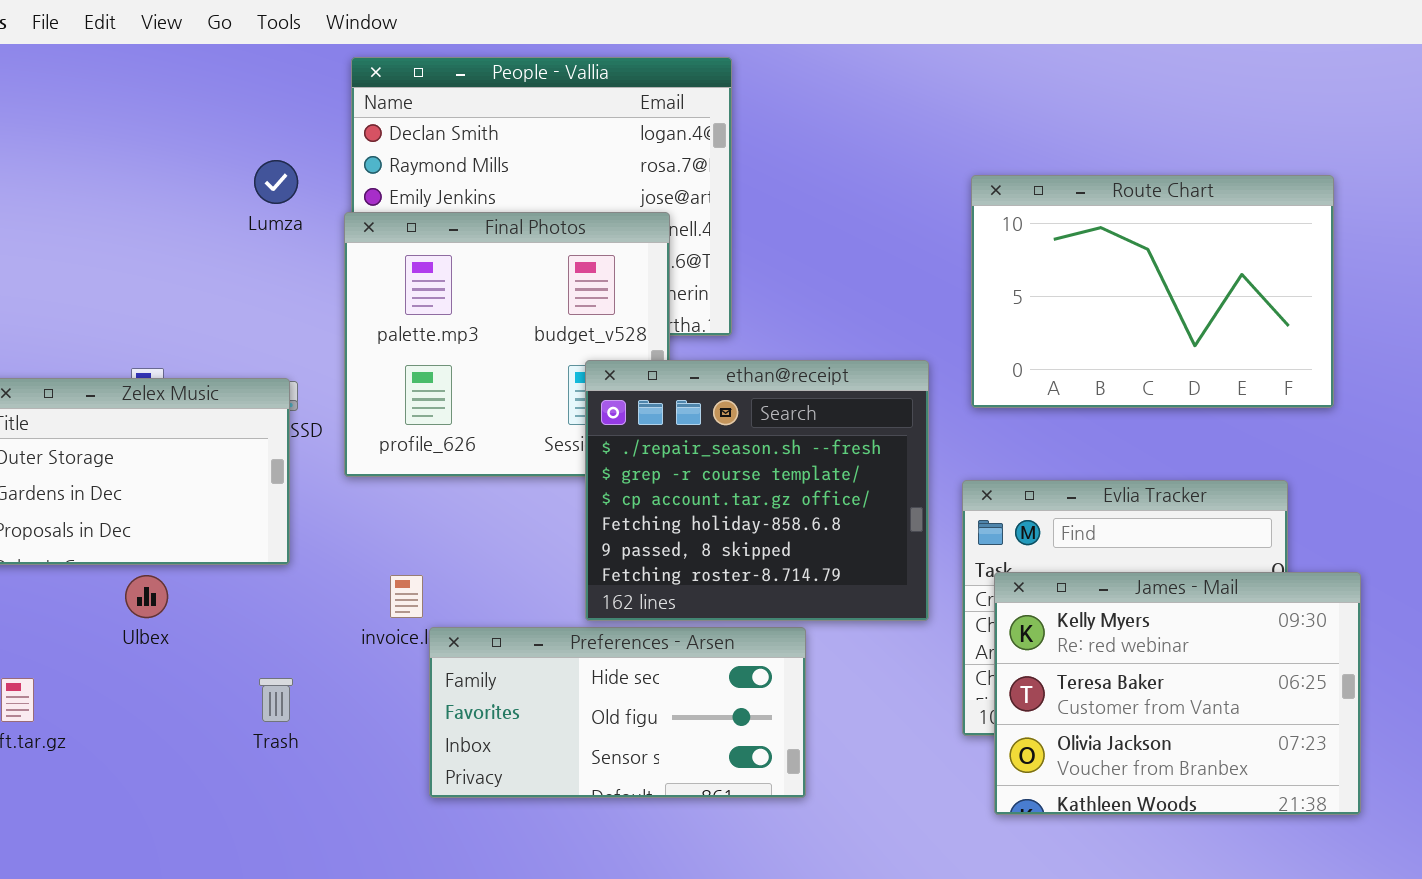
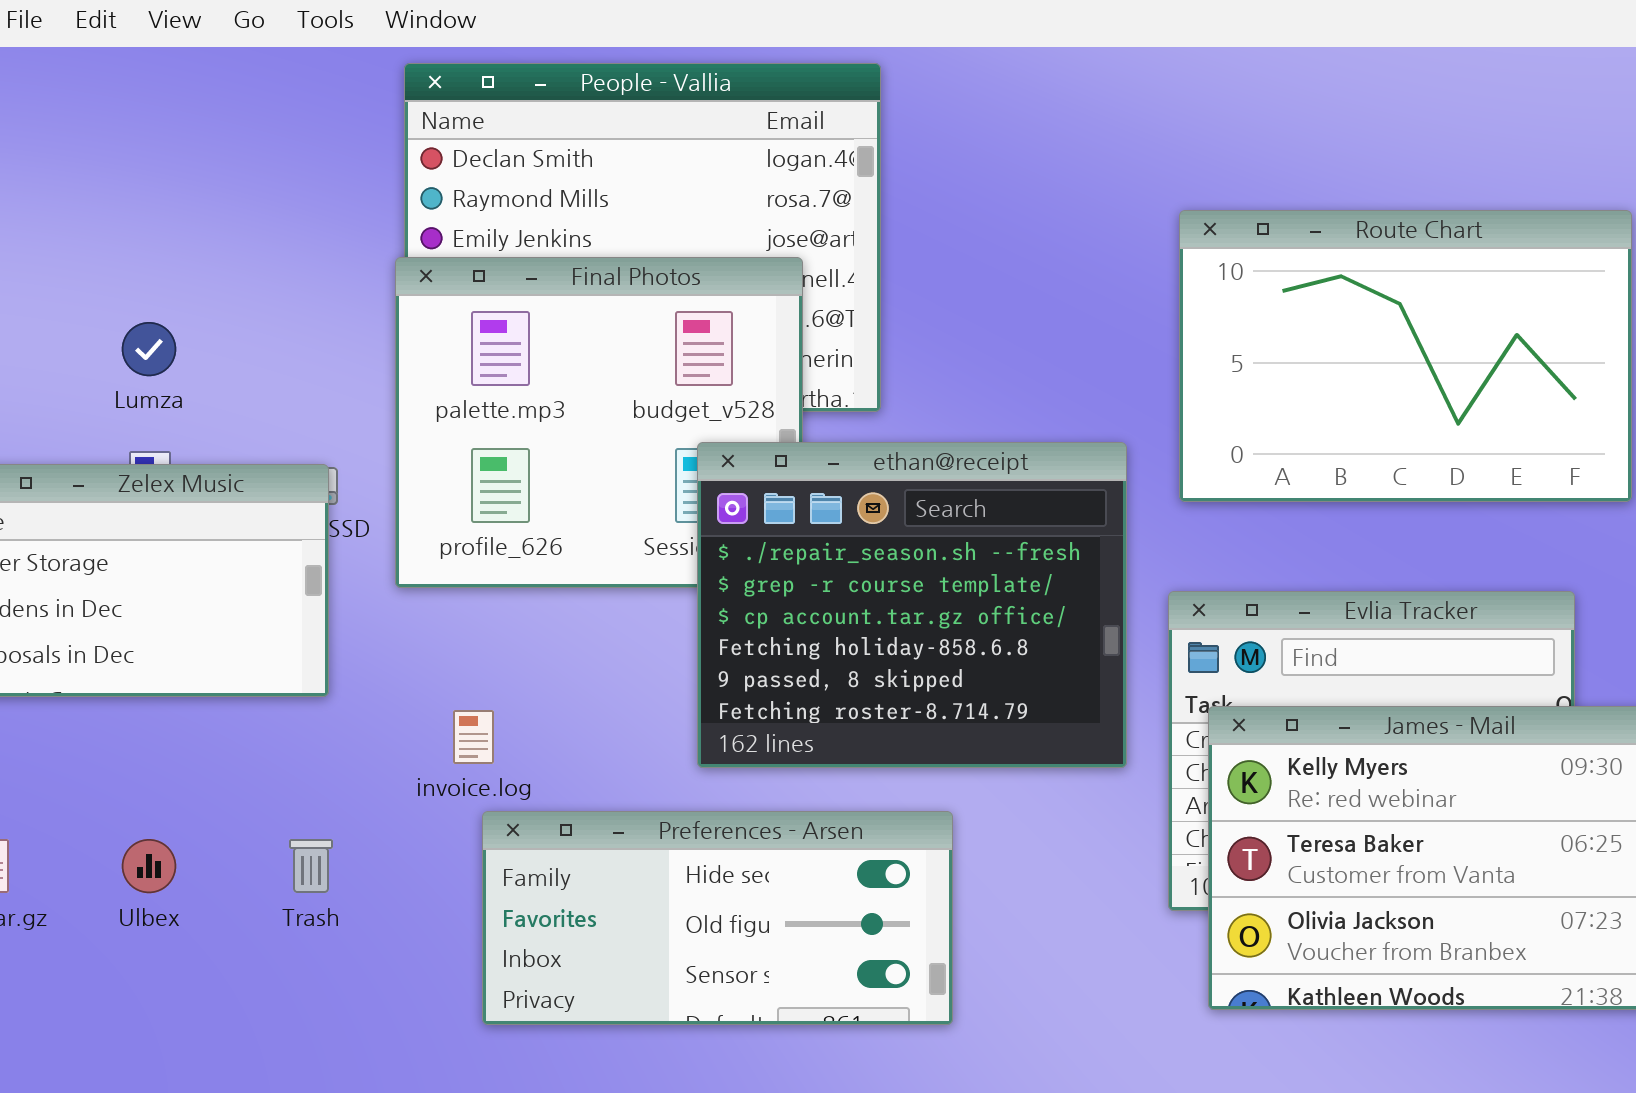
Lumza: [254,160,298,204] -> [122,322,176,376], moved
Ulbex: [125,575,168,618] -> [122,839,176,893], moved
Preferences - Arsen: [429,627,806,798] -> [482,811,953,1025], moved

